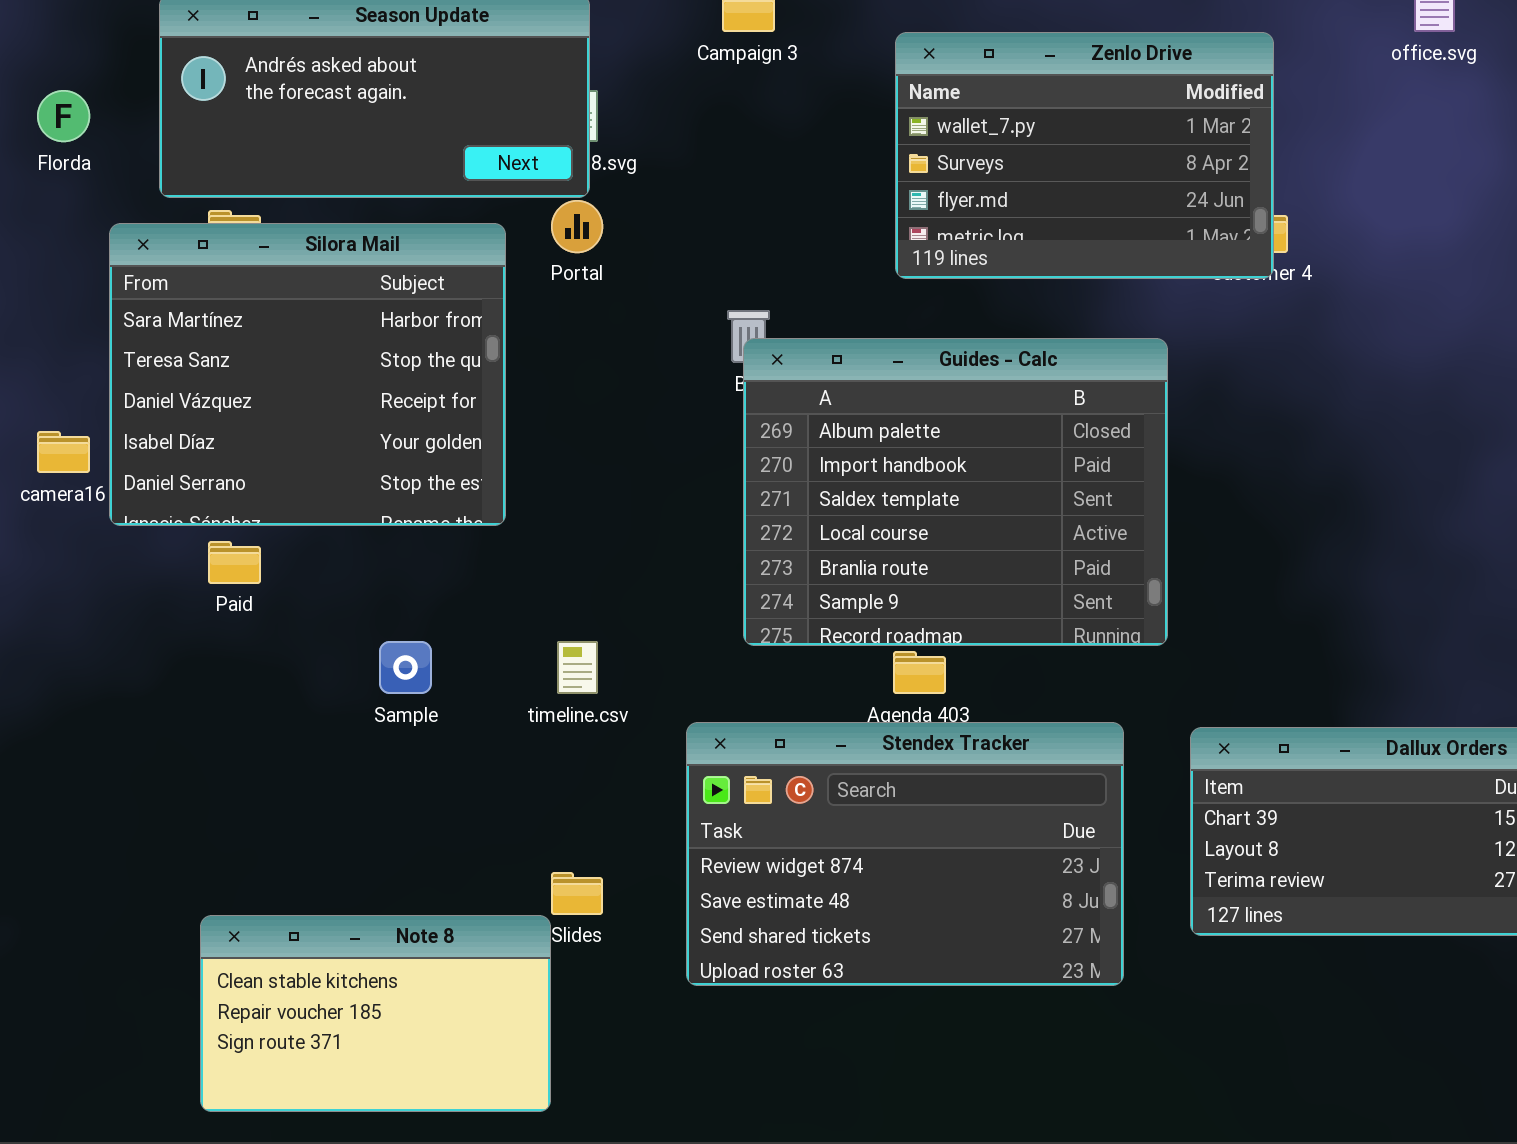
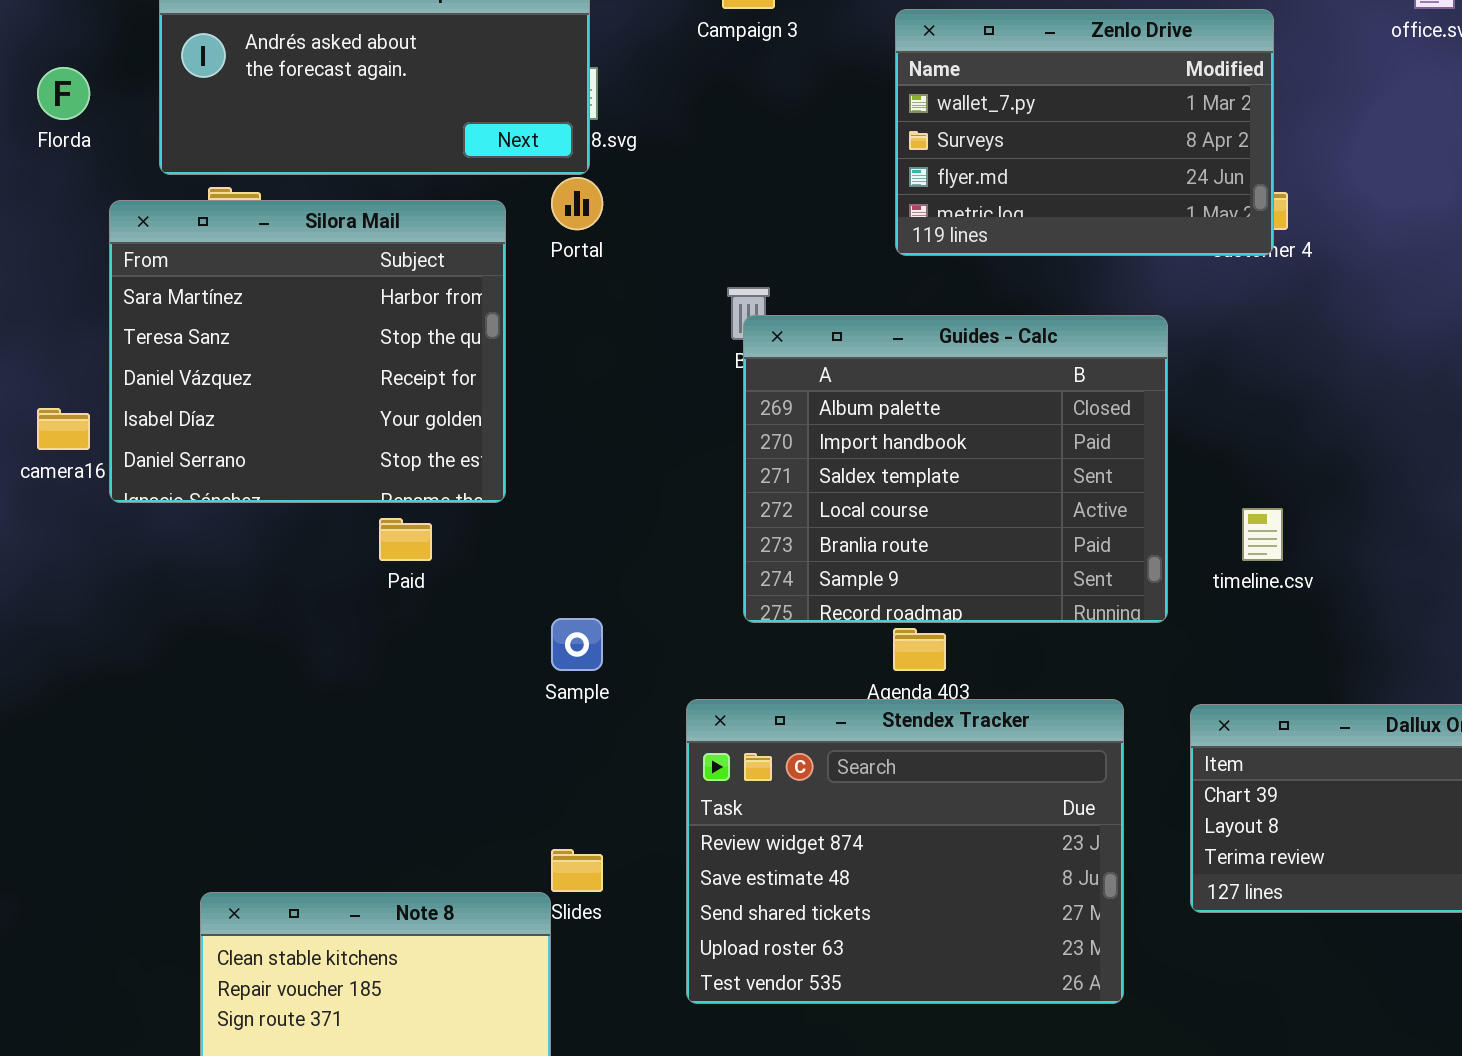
Paid: [208,541,261,584] -> [379,518,432,561], moved
Sample: [379,641,432,694] -> [551,618,603,671], moved
timeline.csv: [557,641,598,694] -> [1242,508,1283,561], moved
Stendex Tracker: [686,722,1124,986] -> [686,699,1124,1004], resized

